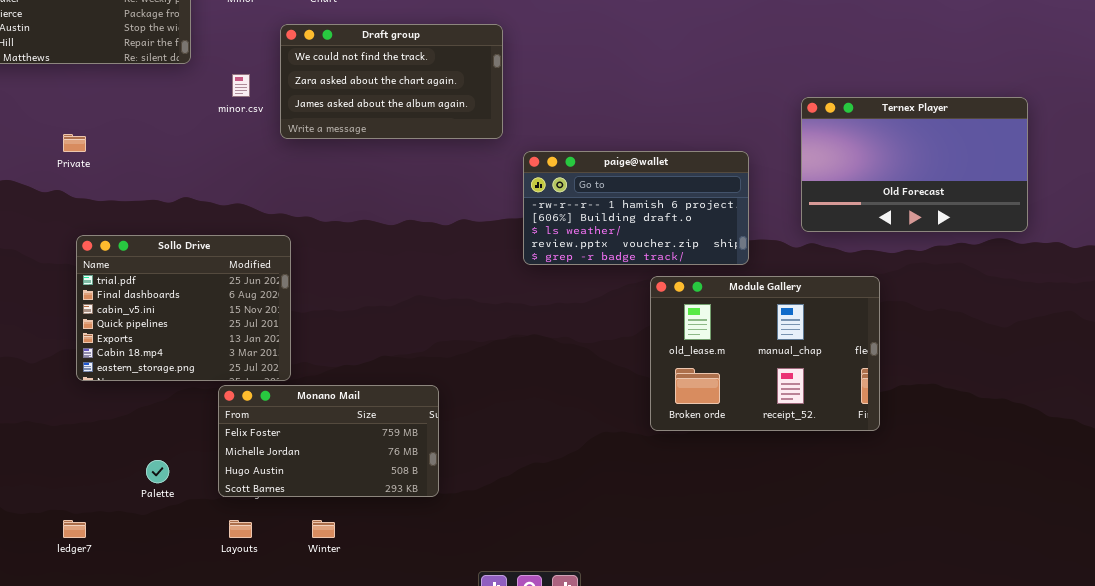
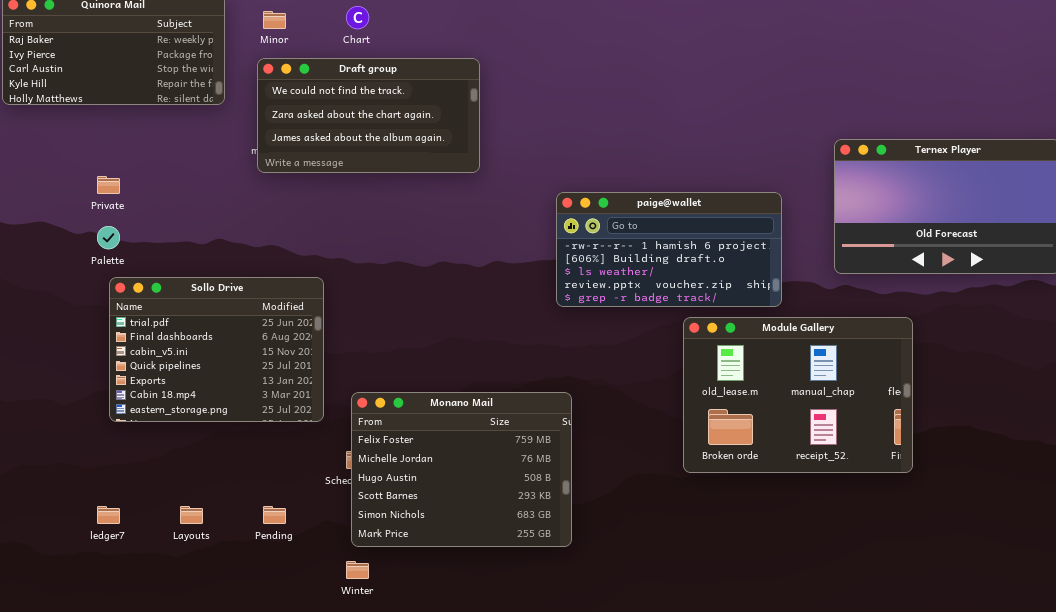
Draft group: [280,24,503,139] -> [257,58,480,173], moved
Monano Mail: [218,385,439,497] -> [351,392,572,547], moved, resized
Palette: [146,460,169,483] -> [97,226,120,249], moved
ledger7: [63,520,86,538] -> [97,506,120,524], moved
Layouts: [229,520,252,538] -> [180,506,203,524], moved

